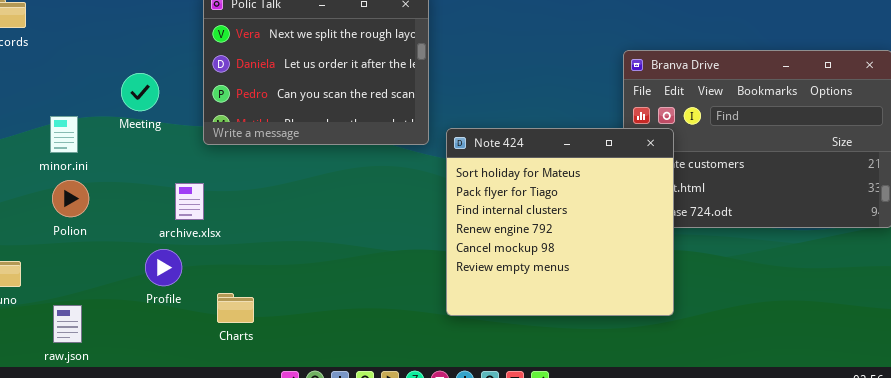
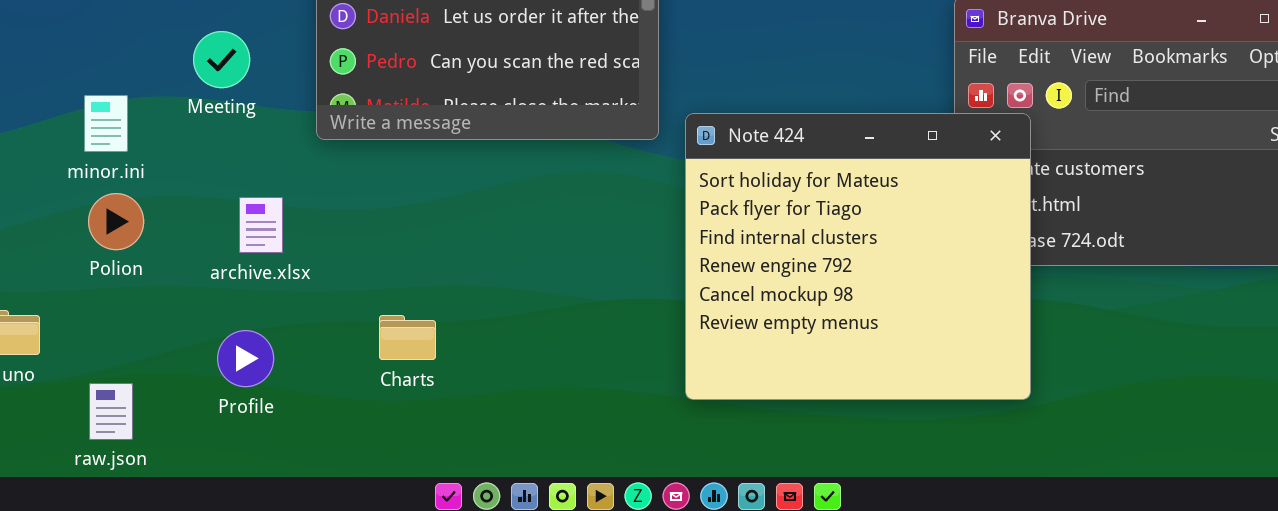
archive.xlsx: [175,183,204,220] -> [239,197,283,253], moved
Profile: [145,249,182,286] -> [217,330,274,387], moved
Charts: [217,293,254,323] -> [379,315,436,360], moved

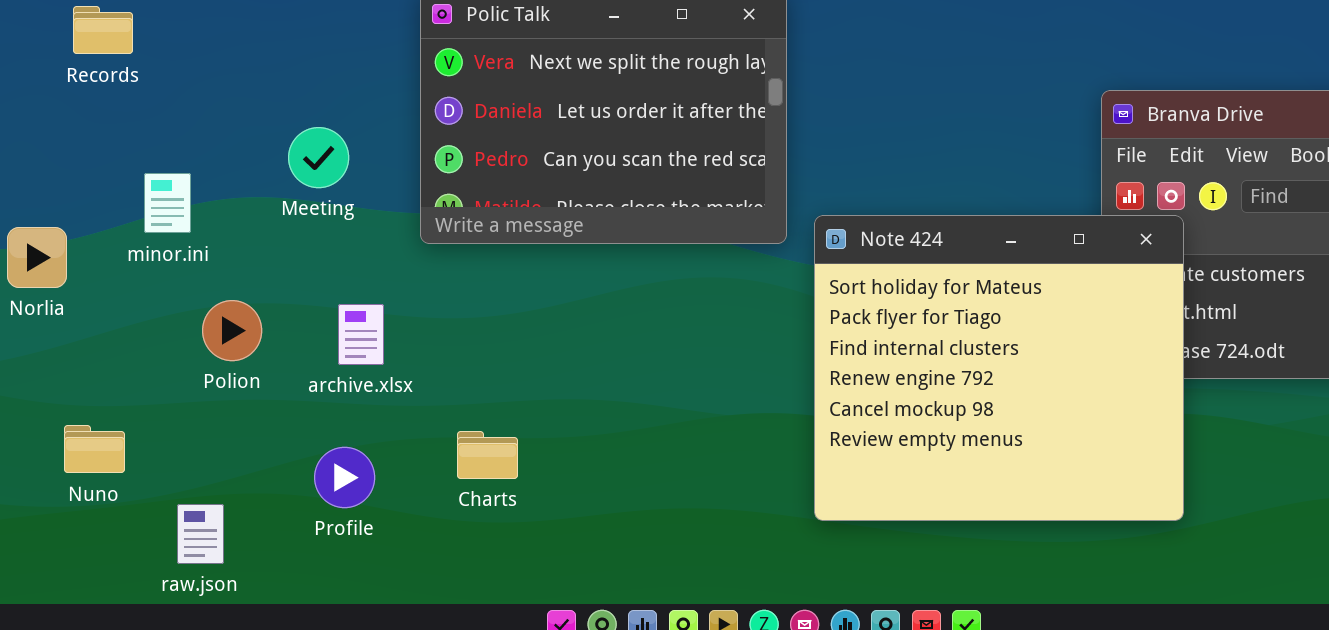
minor.ini: [84,95,128,152] -> [144,173,191,233], moved
Polion: [88,193,144,250] -> [202,300,262,361], moved
Charts: [379,315,436,360] -> [457,431,518,479], moved

